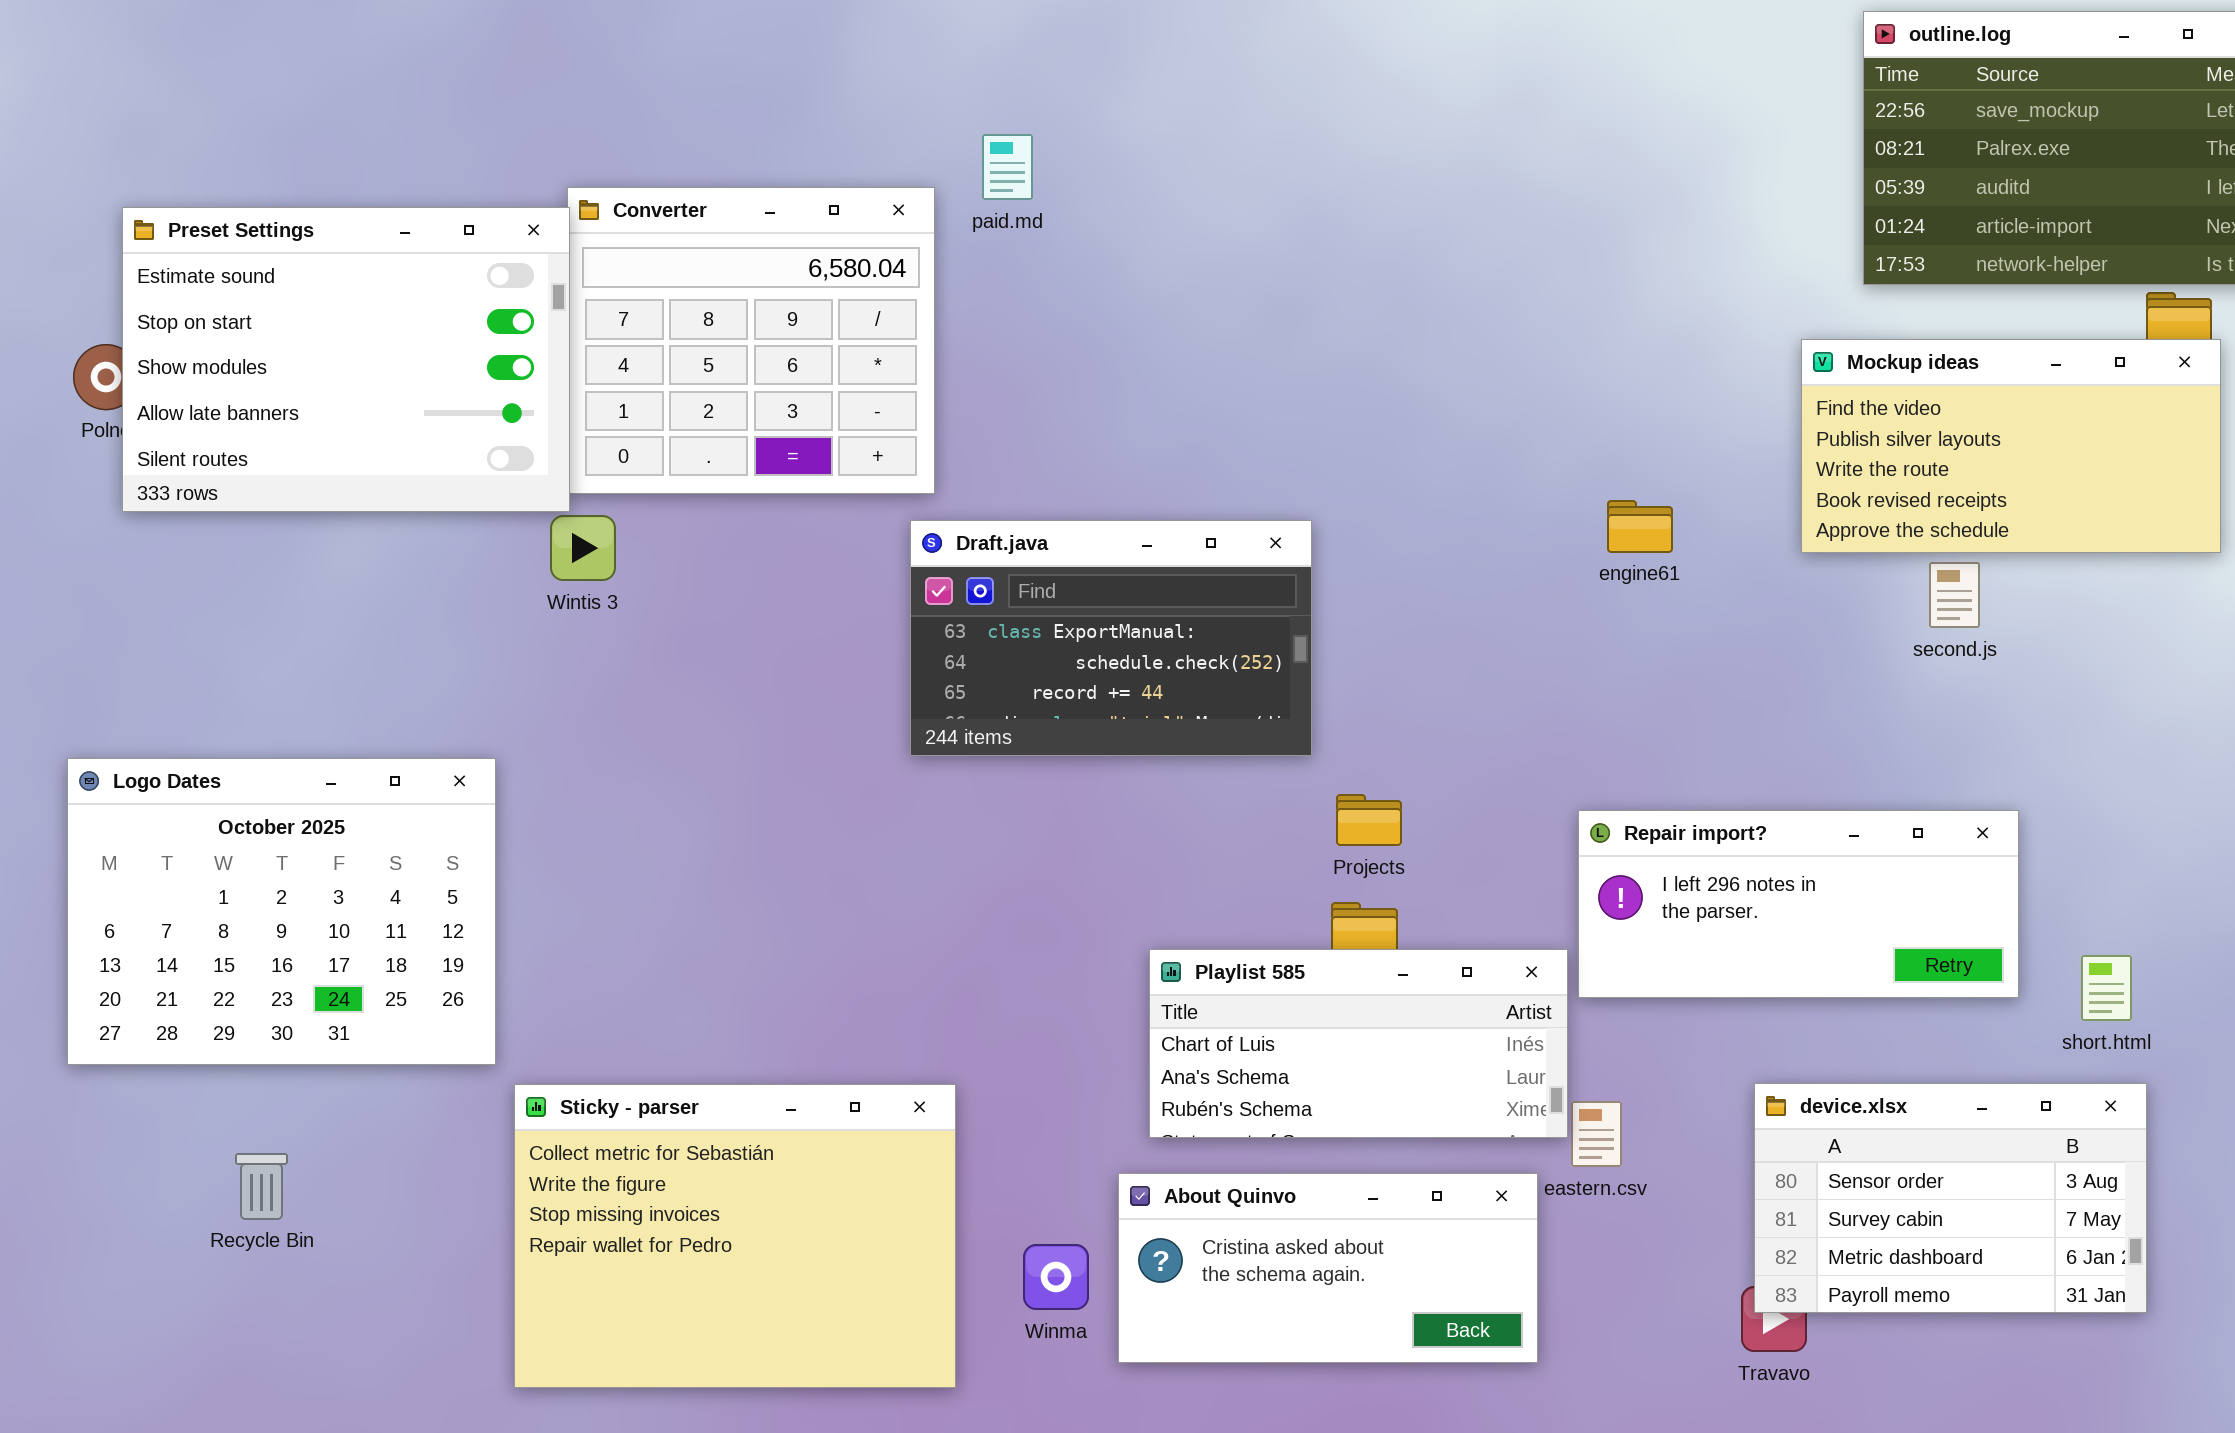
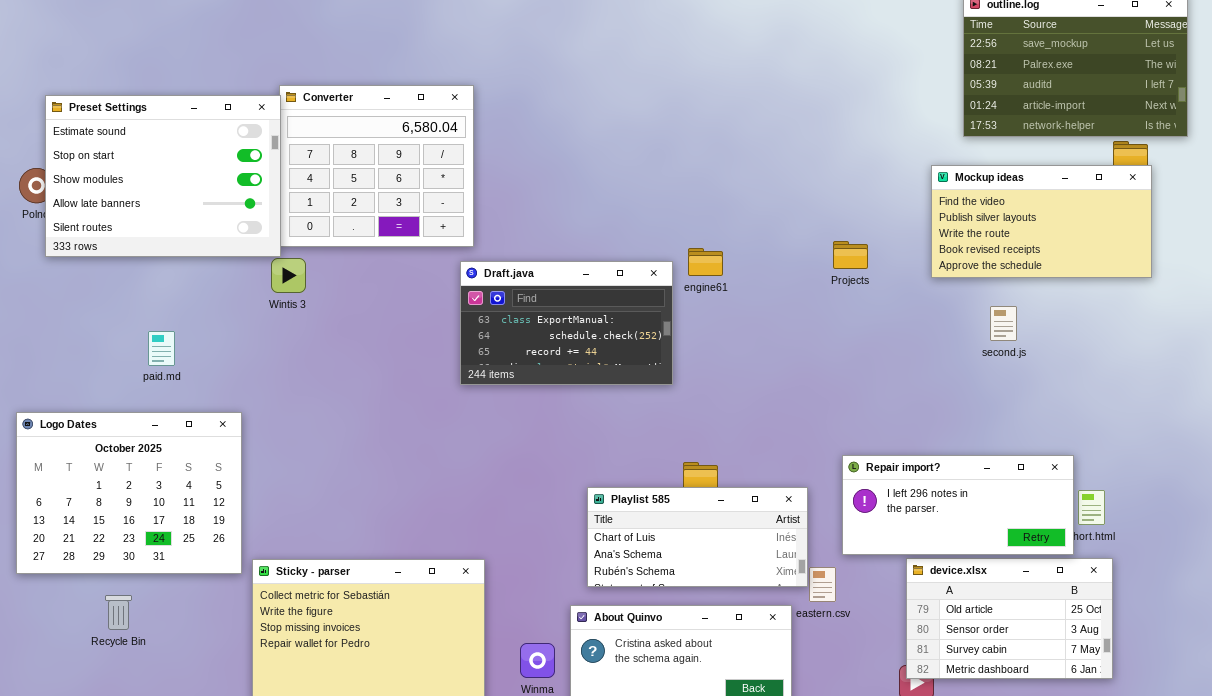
paid.md: [982,134,1033,200] -> [148,331,175,366], moved
engine61: [1607,500,1673,553] -> [688,248,723,276], moved
second.js: [1929,562,1980,628] -> [990,306,1017,341], moved
Logo Dates: [67,758,496,1065] -> [16,412,242,574], moved
Projects: [1336,794,1402,846] -> [833,241,868,269], moved
Repair import?: [1578,810,2019,998] -> [842,455,1074,555], moved
device.xlsx: [1754,1083,2147,1313] -> [906,558,1113,679], scrolled up 1 row

